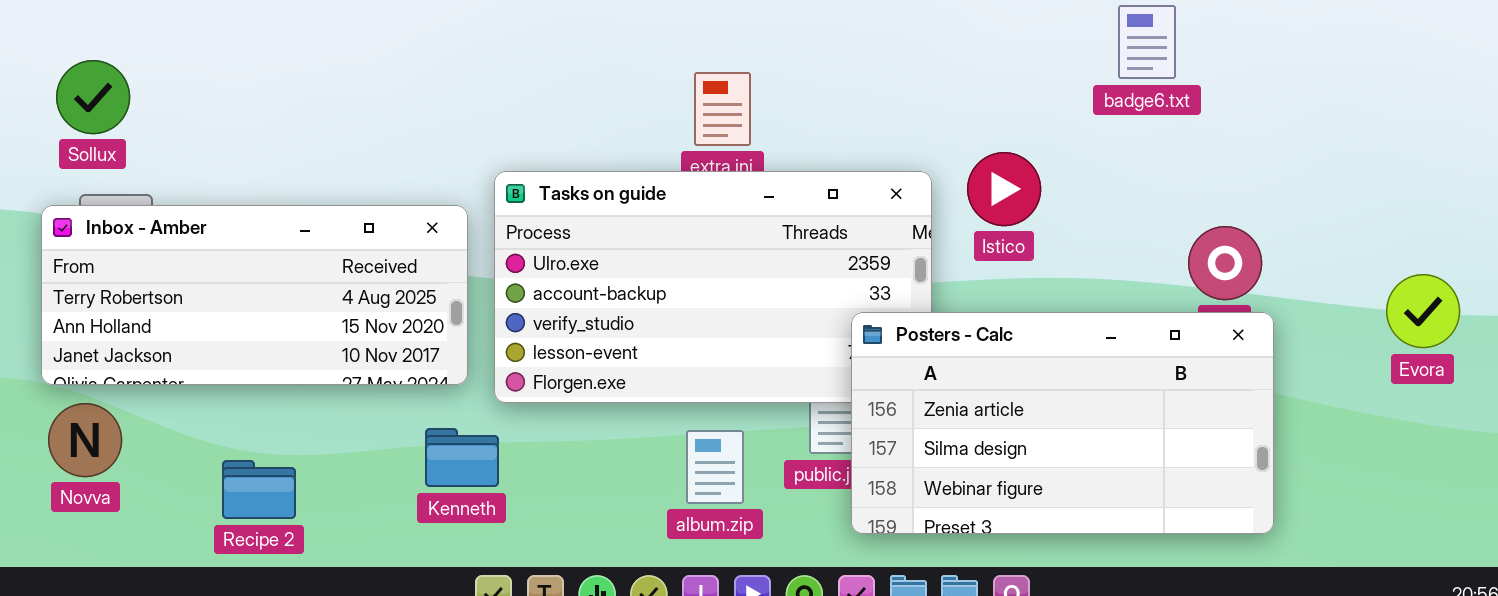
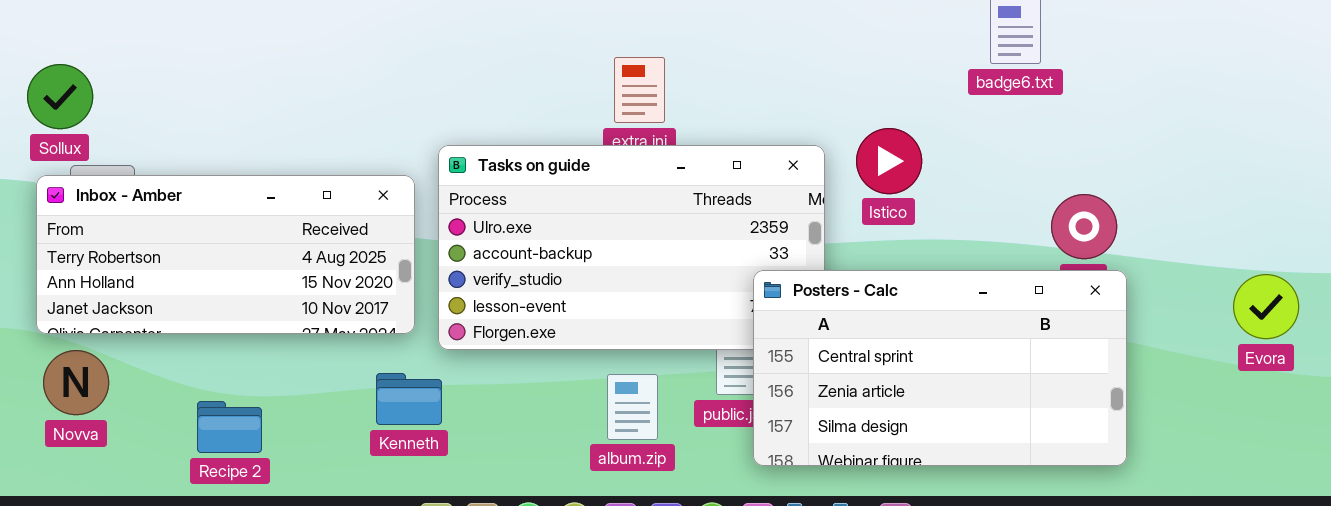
Sollux: [56,60,130,134] -> [27,64,93,129], moved
Evora: [1386,274,1460,348] -> [1233,274,1299,339], moved
Posters - Calc: [851,312,1274,534] -> [753,270,1127,466], scrolled up 1 row

